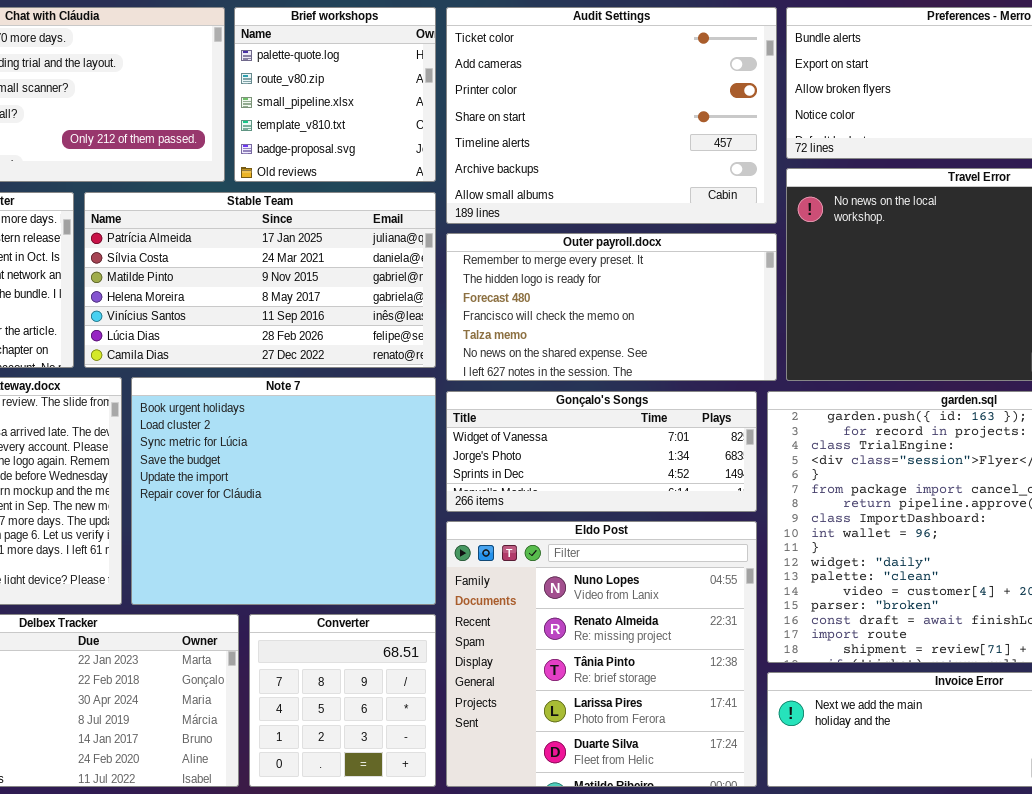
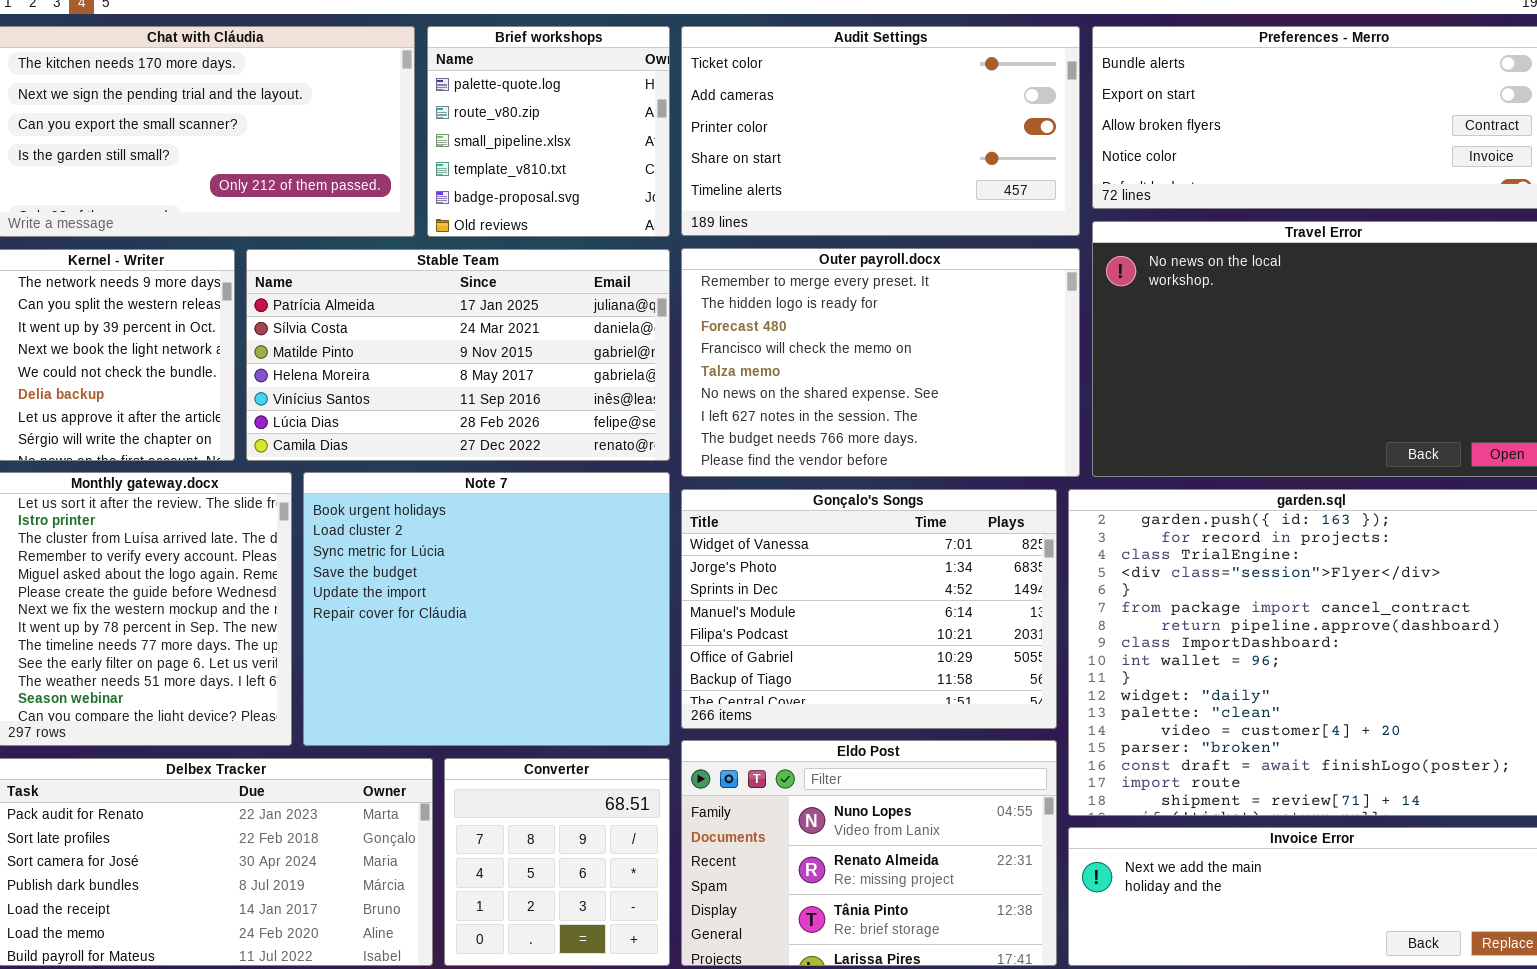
Audit Settings: [446,7,777,224] -> [681,26,1080,236], resized
Outer payroll.docx: [446,233,777,381] -> [681,248,1080,477], resized
Gonçalo's Songs: [446,391,757,512] -> [681,489,1057,729], resized
Eldo Post: [446,521,757,787] -> [681,740,1057,966], resized

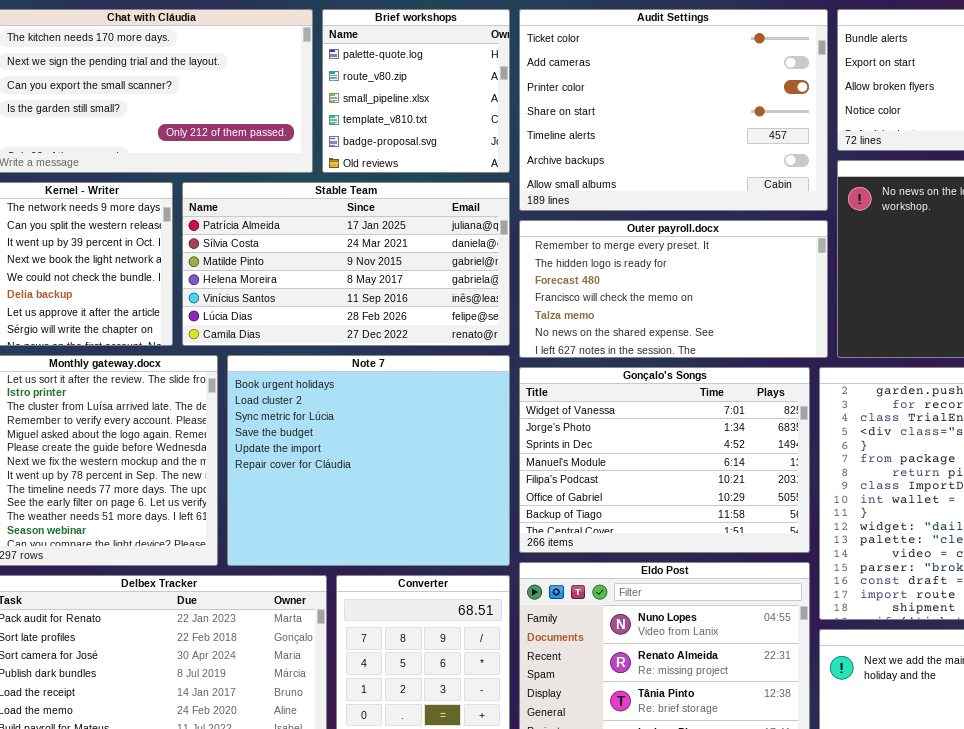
Audit Settings: [681,26,1080,236] -> [519,9,828,211], resized
Outer payroll.docx: [681,248,1080,477] -> [519,220,828,358], resized

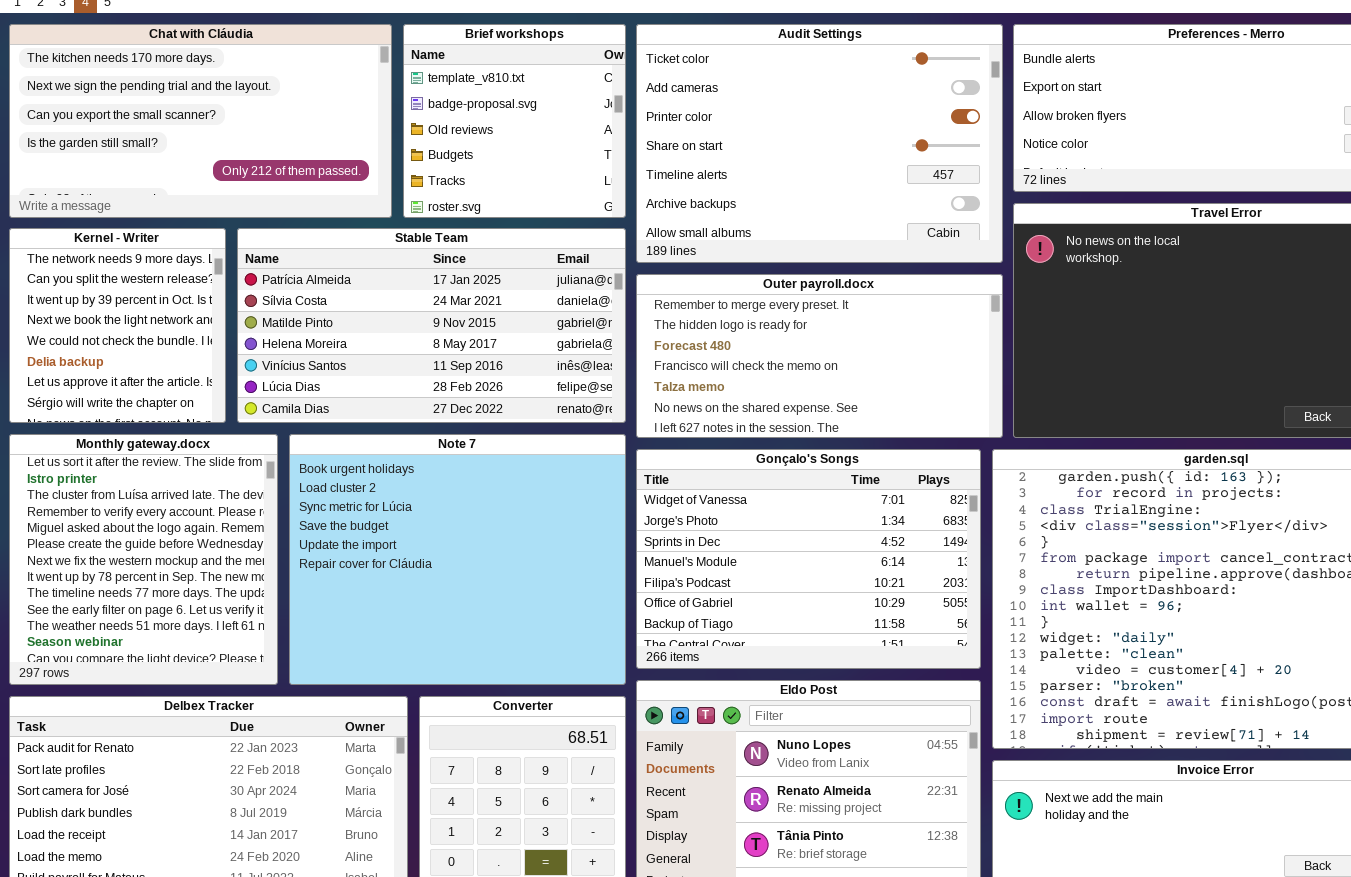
Brief workshops: [322,9,510,173] -> [403,24,626,218], scrolled down 3 rows

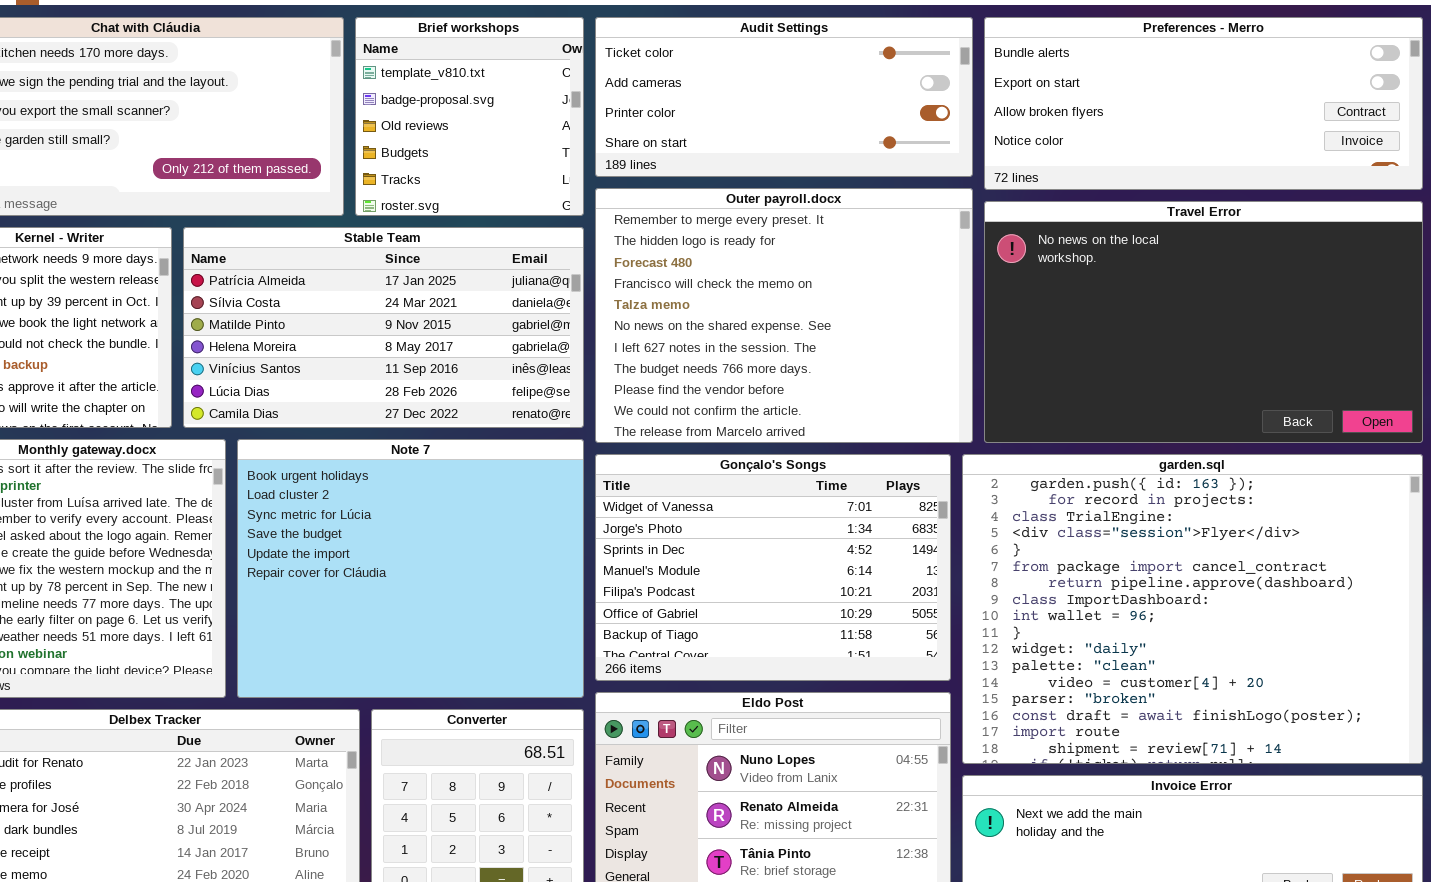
Audit Settings: [636,24,1003,263] -> [595,17,973,177], resized
Outer payroll.docx: [636,274,1003,438] -> [595,188,973,443], resized

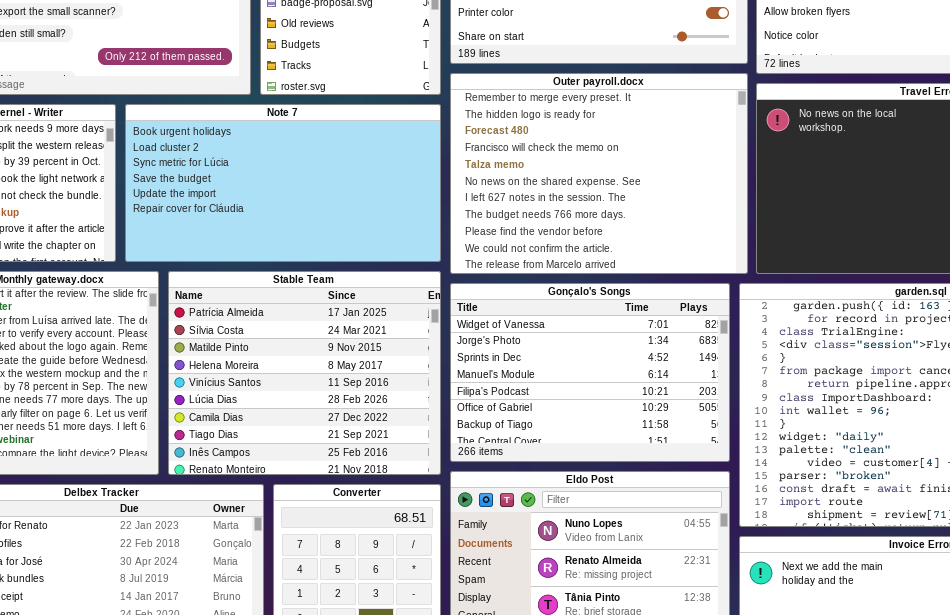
Stable Team: [183,227,584,428] -> [168,271,441,475], moved, resized
Note 7: [237,439,584,698] -> [125,104,441,262], moved, resized

